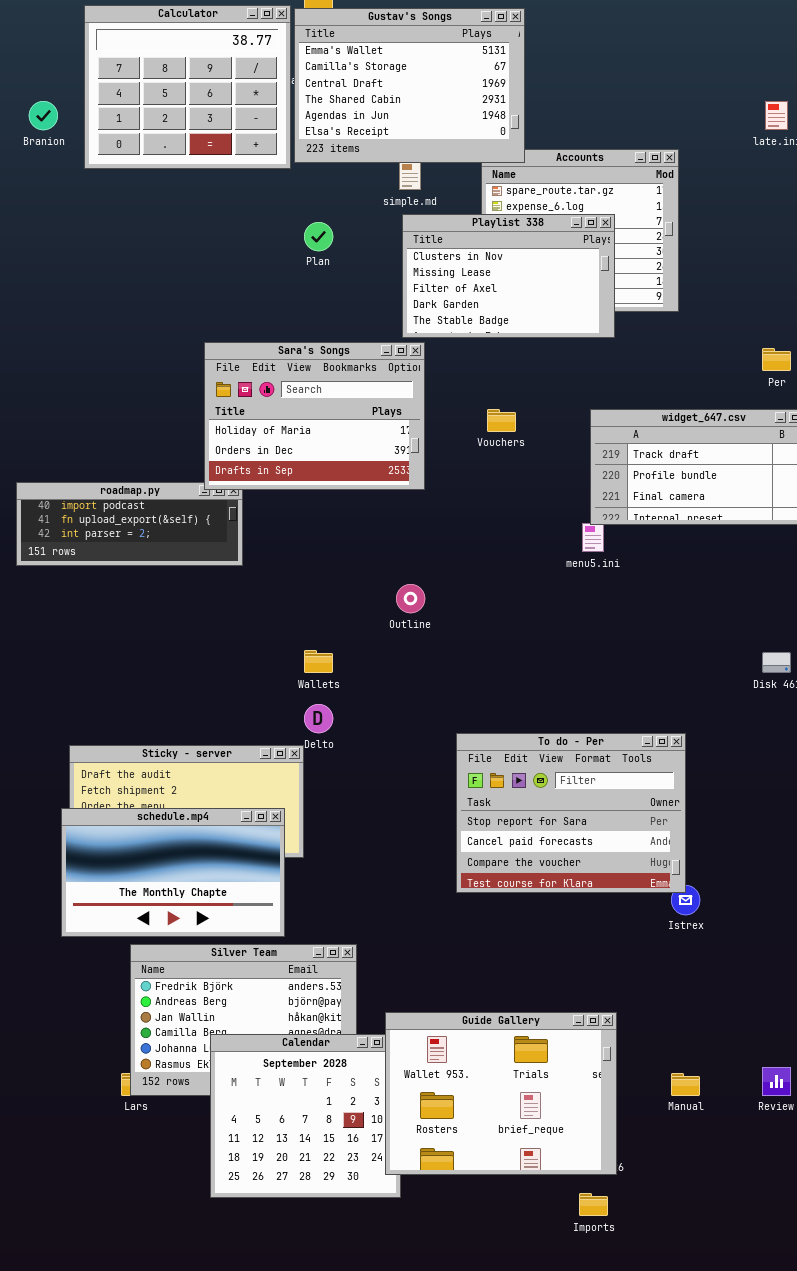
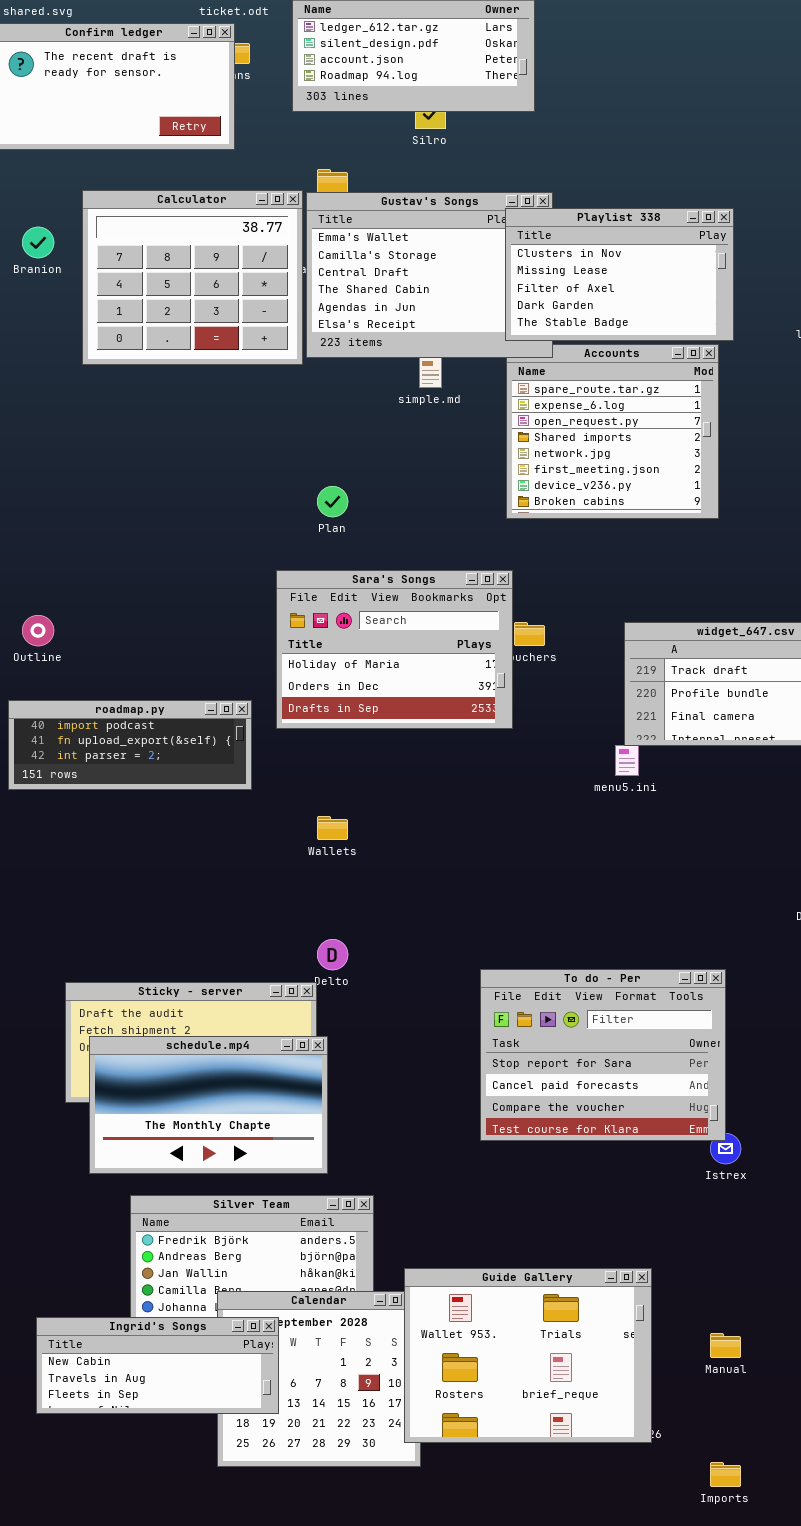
Branion: [29,101,58,130] -> [22,227,54,258], moved
Playlist 338: [402,214,615,338] -> [505,208,734,341], moved
Plan: [304,222,333,251] -> [317,486,348,517], moved
Sara's Songs: [204,342,425,490] -> [276,570,513,729], moved
Outline: [396,584,425,613] -> [22,615,54,646], moved
Wallets: [304,650,333,673] -> [317,816,348,840], moved
schedule.mp4: [61,808,285,937] -> [89,1036,328,1174], moved
Ingrid's Songs: none -> [36,1317,279,1414], opened
Imports: [579,1193,608,1216] -> [710,1462,741,1487], moved

